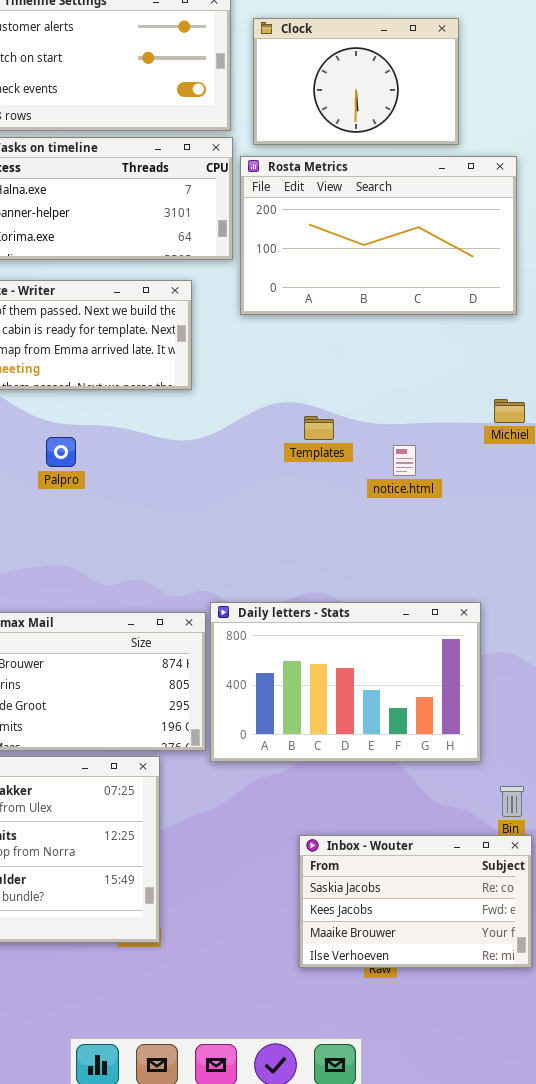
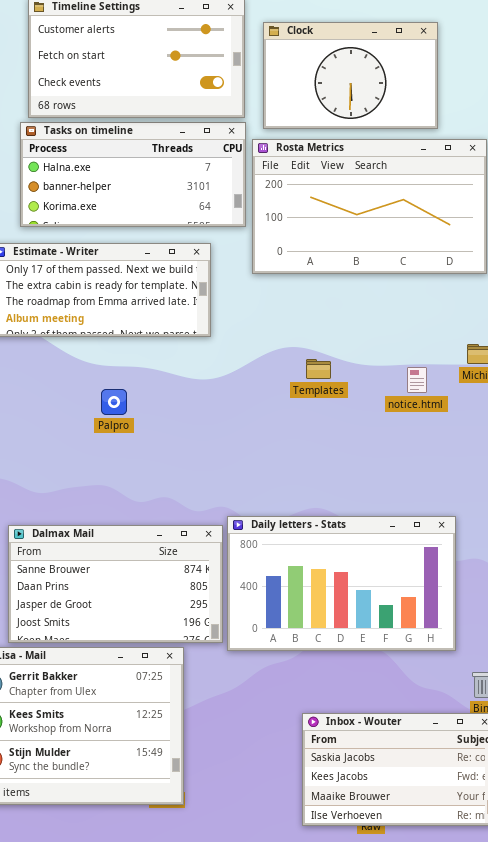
Palpro: [46,437,76,467] -> [101,389,127,415], moved
notice.html: [393,445,416,476] -> [407,367,427,393], moved

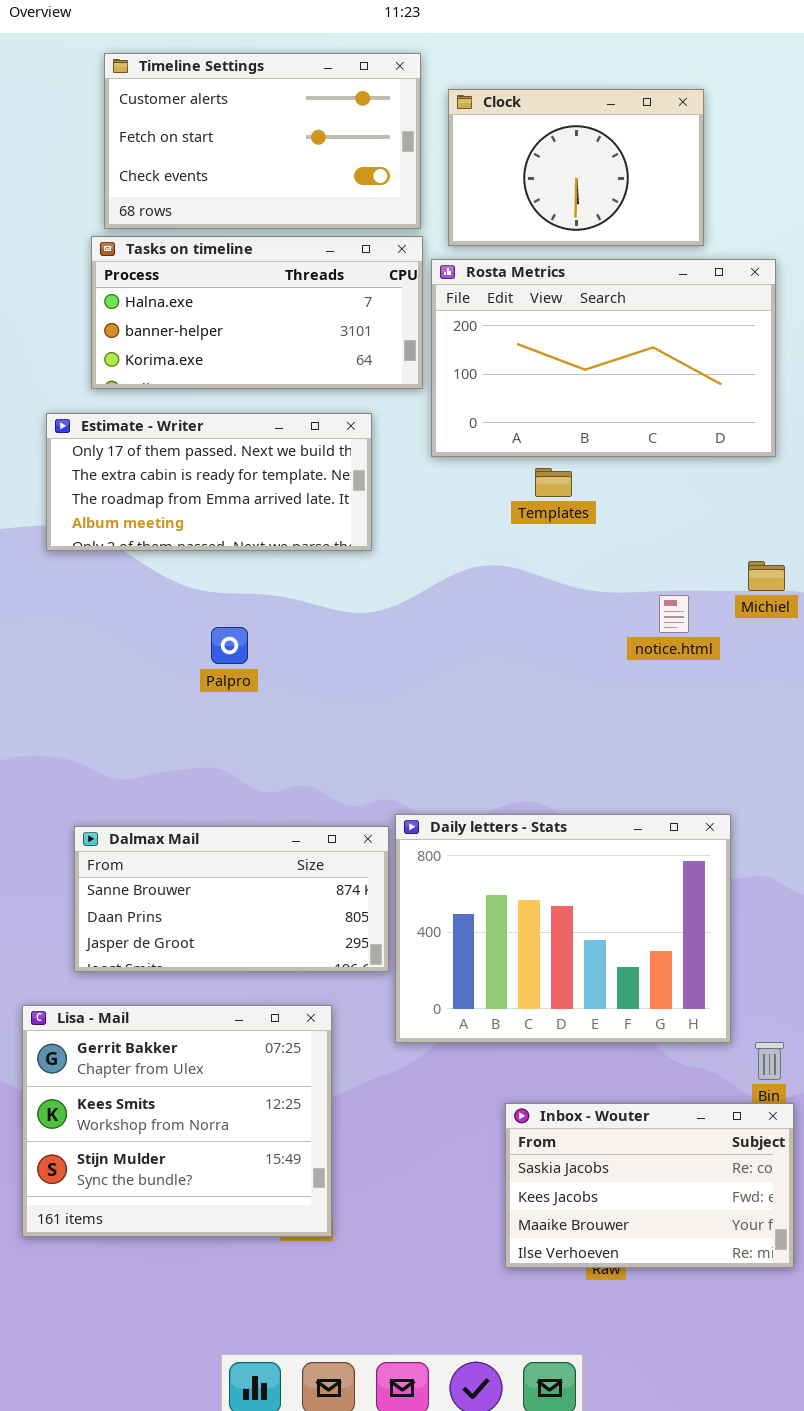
Templates: [306,359,331,379] -> [535,468,572,497], moved
Daily letters - Stats: [227,516,456,651] -> [395,814,731,1043], resized
Dalmax Mail: [8,525,223,643] -> [74,826,389,972], resized

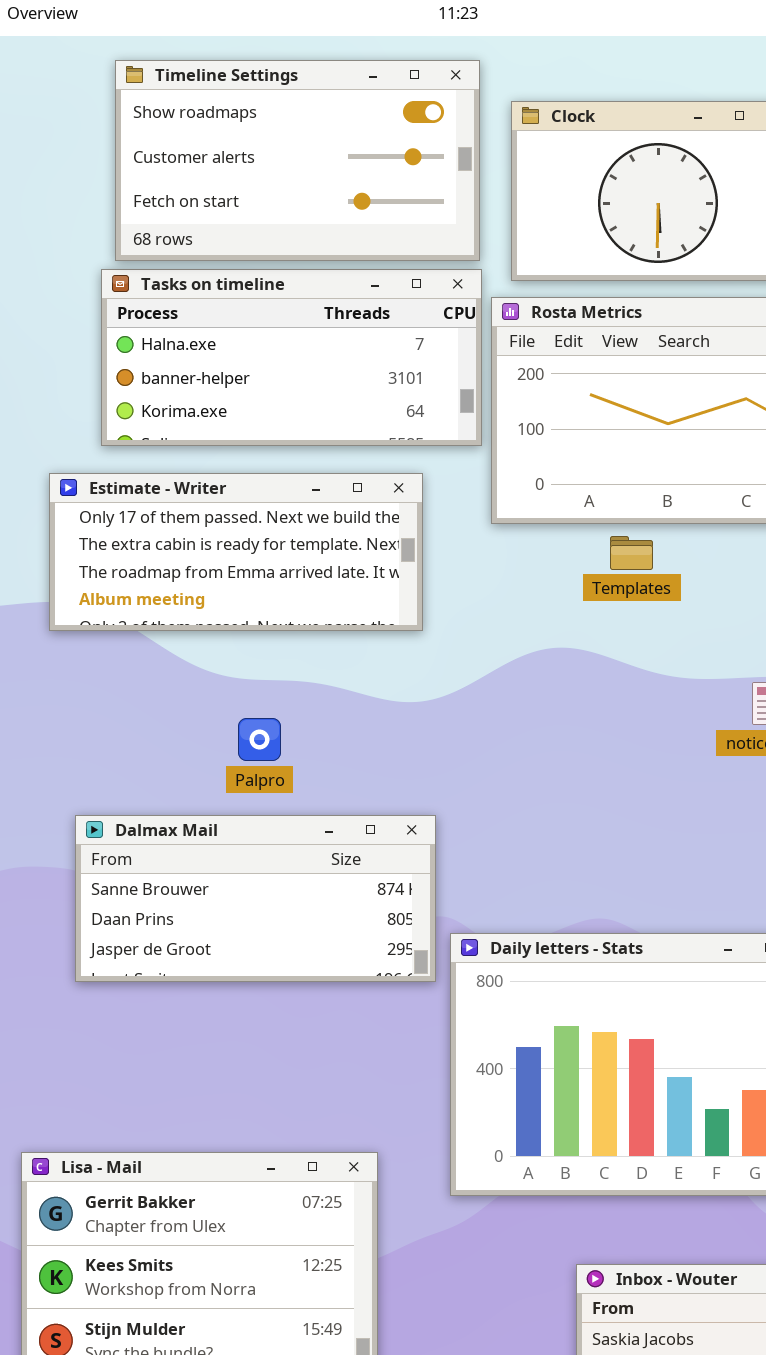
Timeline Settings: [104,53,421,229] -> [115,60,480,261], scrolled up 1 row
Dalmax Mail: [74,826,389,972] -> [75,815,436,982], moved

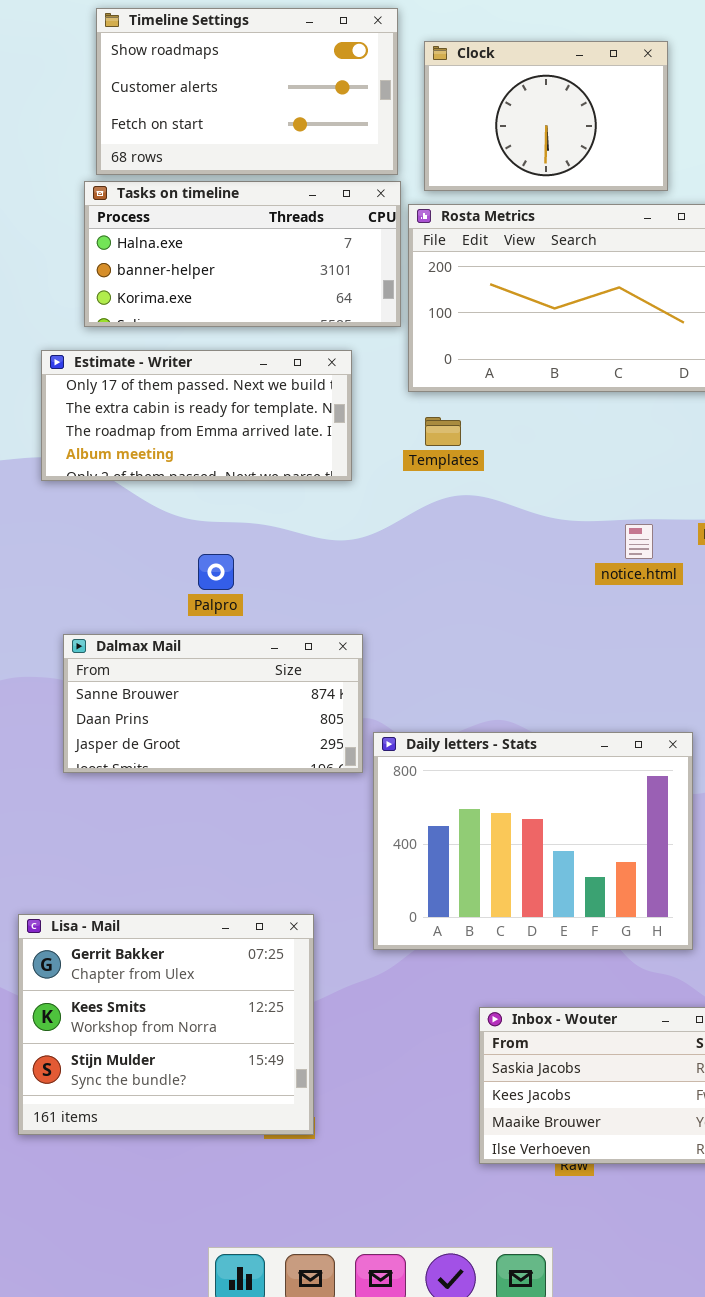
Templates: [610,536,653,570] -> [425,417,461,446], moved

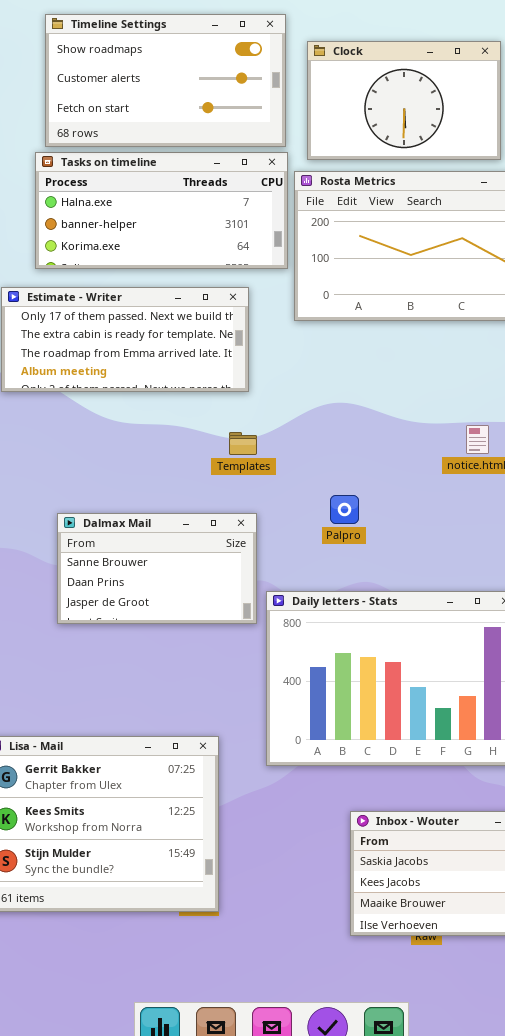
Templates: [425,417,461,446] -> [229,432,257,455], moved
Palpro: [198,554,234,590] -> [330,495,359,524], moved
Dalmax Mail: [63,634,363,773] -> [57,513,257,624], resized

